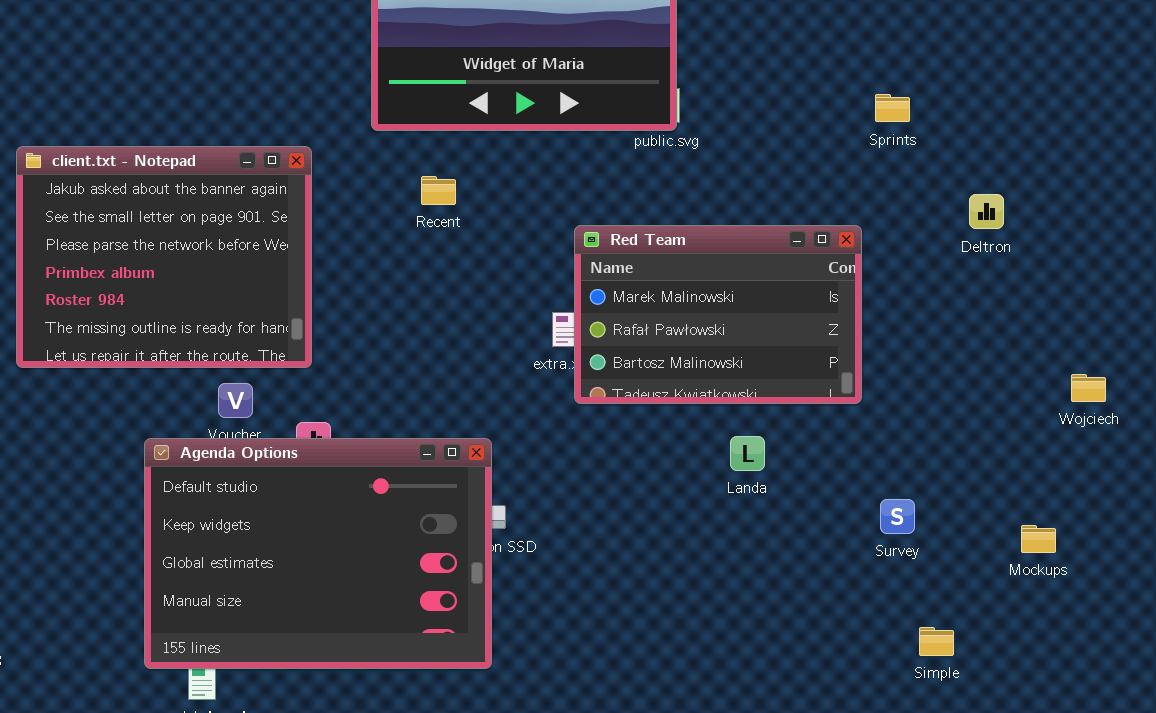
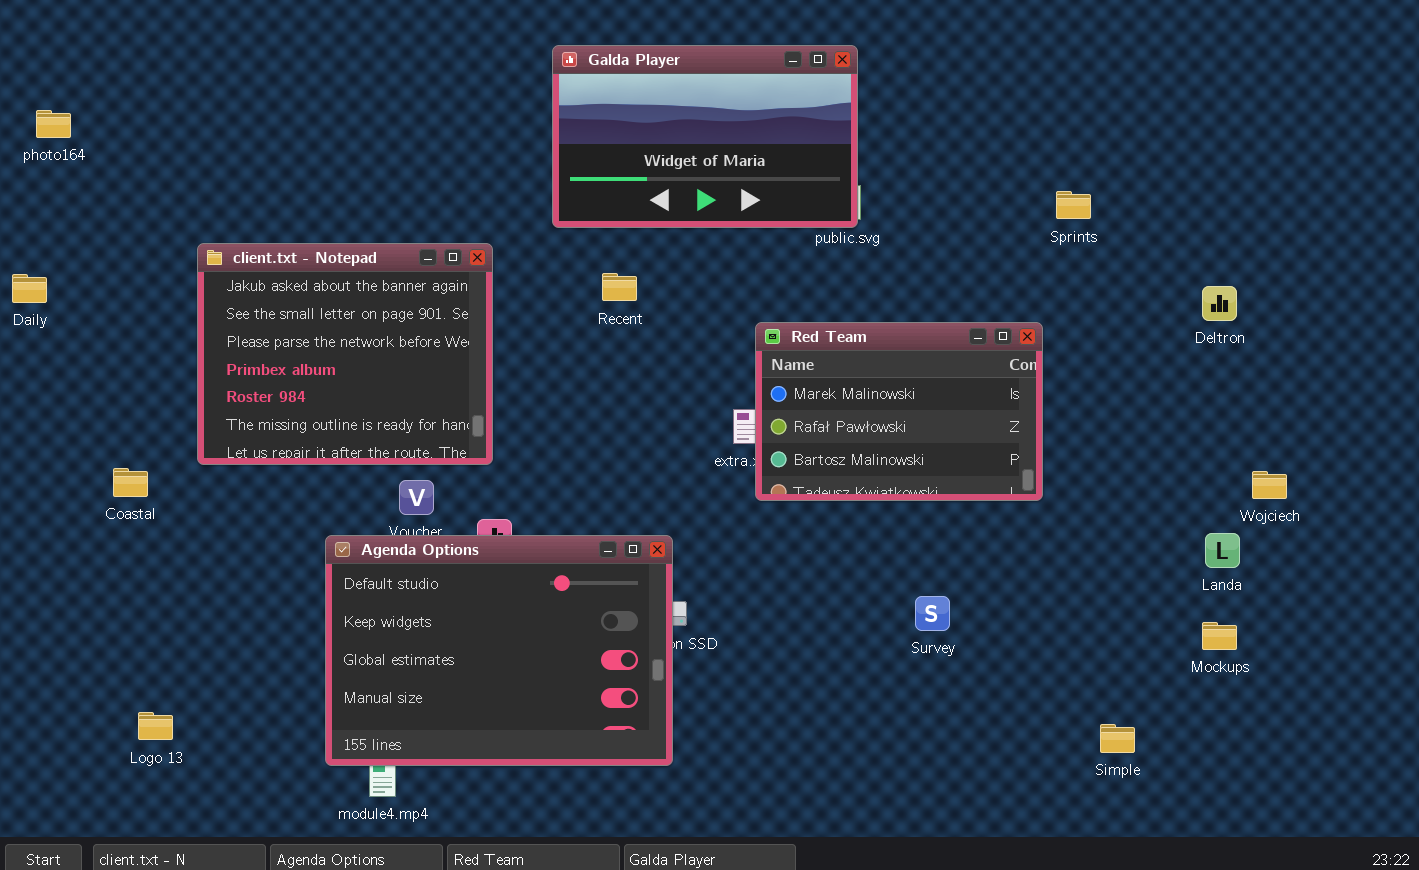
Deltron: [969,194,1004,229] -> [1202,286,1237,321], moved
Landa: [730,436,765,471] -> [1205,533,1240,568], moved
Survey: [880,499,915,534] -> [915,596,950,631], moved

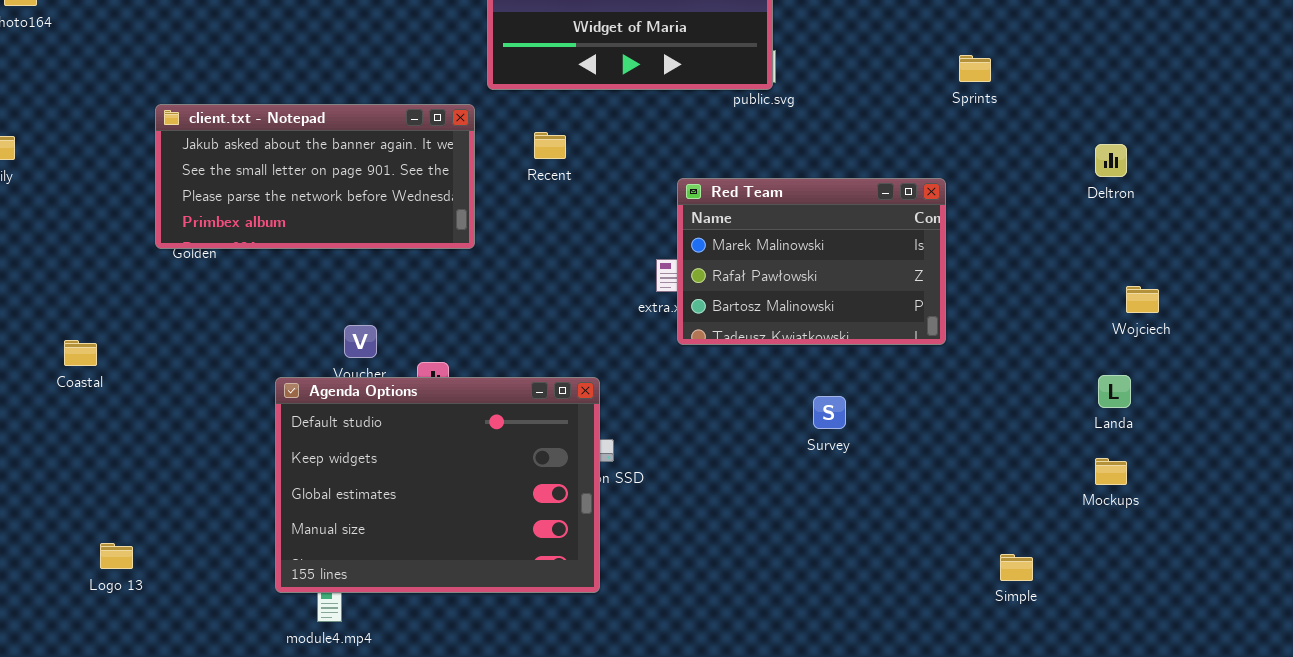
client.txt - Notepad: [197,243,493,465] -> [155,104,475,249], resized
Coastal: [113,468,148,497] -> [64,340,97,366], moved
Wojciech: [1252,471,1287,499] -> [1126,286,1159,313], moved
Survey: [915,596,950,631] -> [813,396,846,429], moved

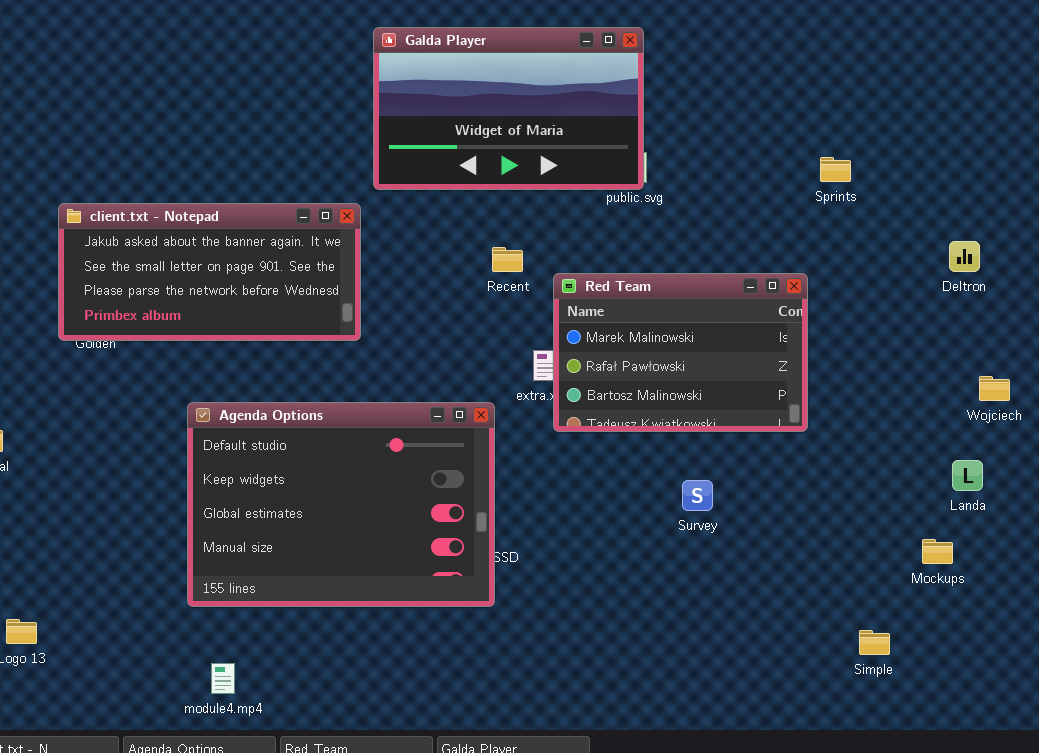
Recent: [534,132,566,159] -> [492,247,523,272], moved
Agenda Options: [275,377,600,593] -> [187,402,495,607], moved
Mockups: [1095,458,1127,485] -> [922,539,953,564], moved

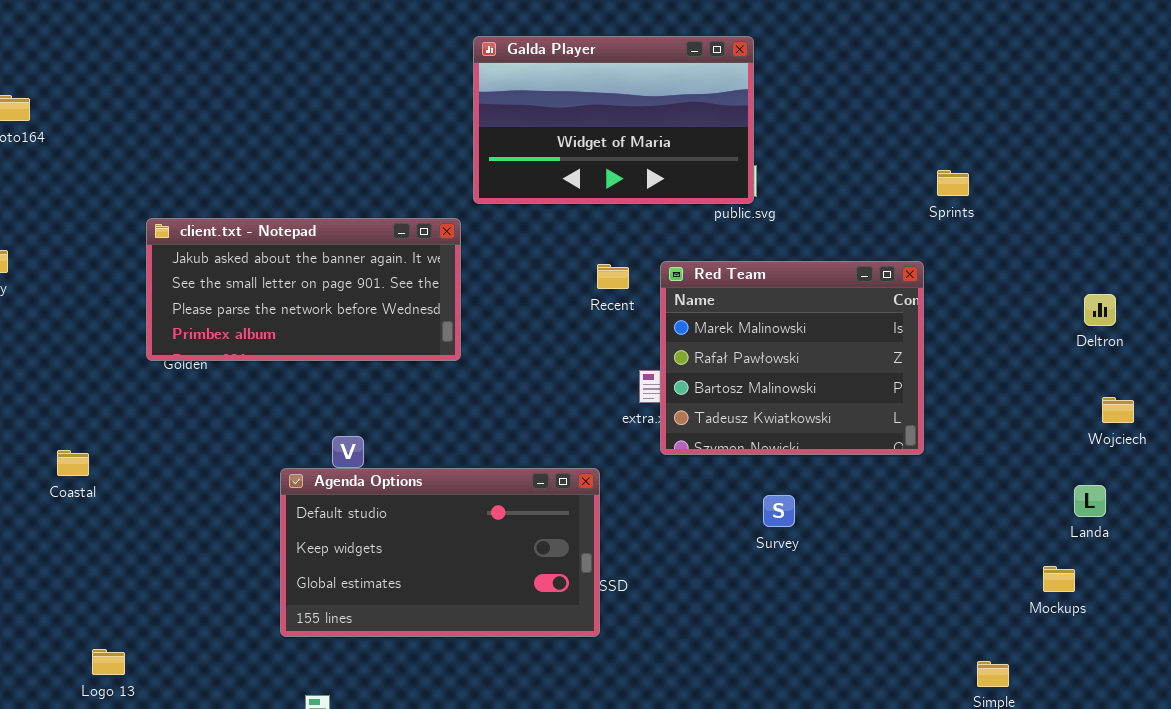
Deltron: [949,241,980,272] -> [1084,294,1116,326], moved
Red Team: [553,273,808,432] -> [660,261,924,455], resized
Agenda Options: [187,402,495,607] -> [280,468,600,637], resized
Survey: [682,480,713,511] -> [763,495,795,527], moved

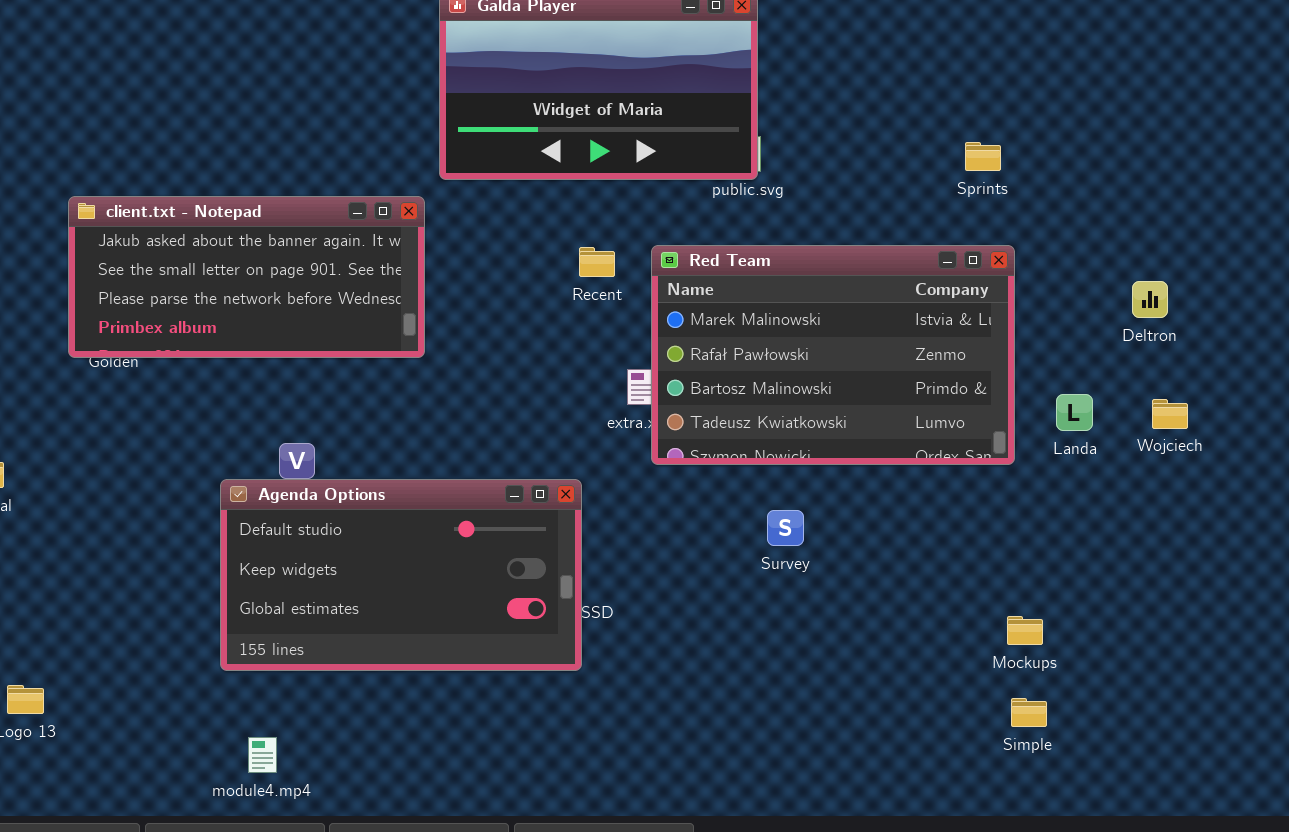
Red Team: [660,261,924,455] -> [651,245,1015,465], resized
Landa: [1074,485,1106,517] -> [1056,394,1093,431], moved
Mockups: [1043,566,1075,592] -> [1007,616,1043,645], moved

